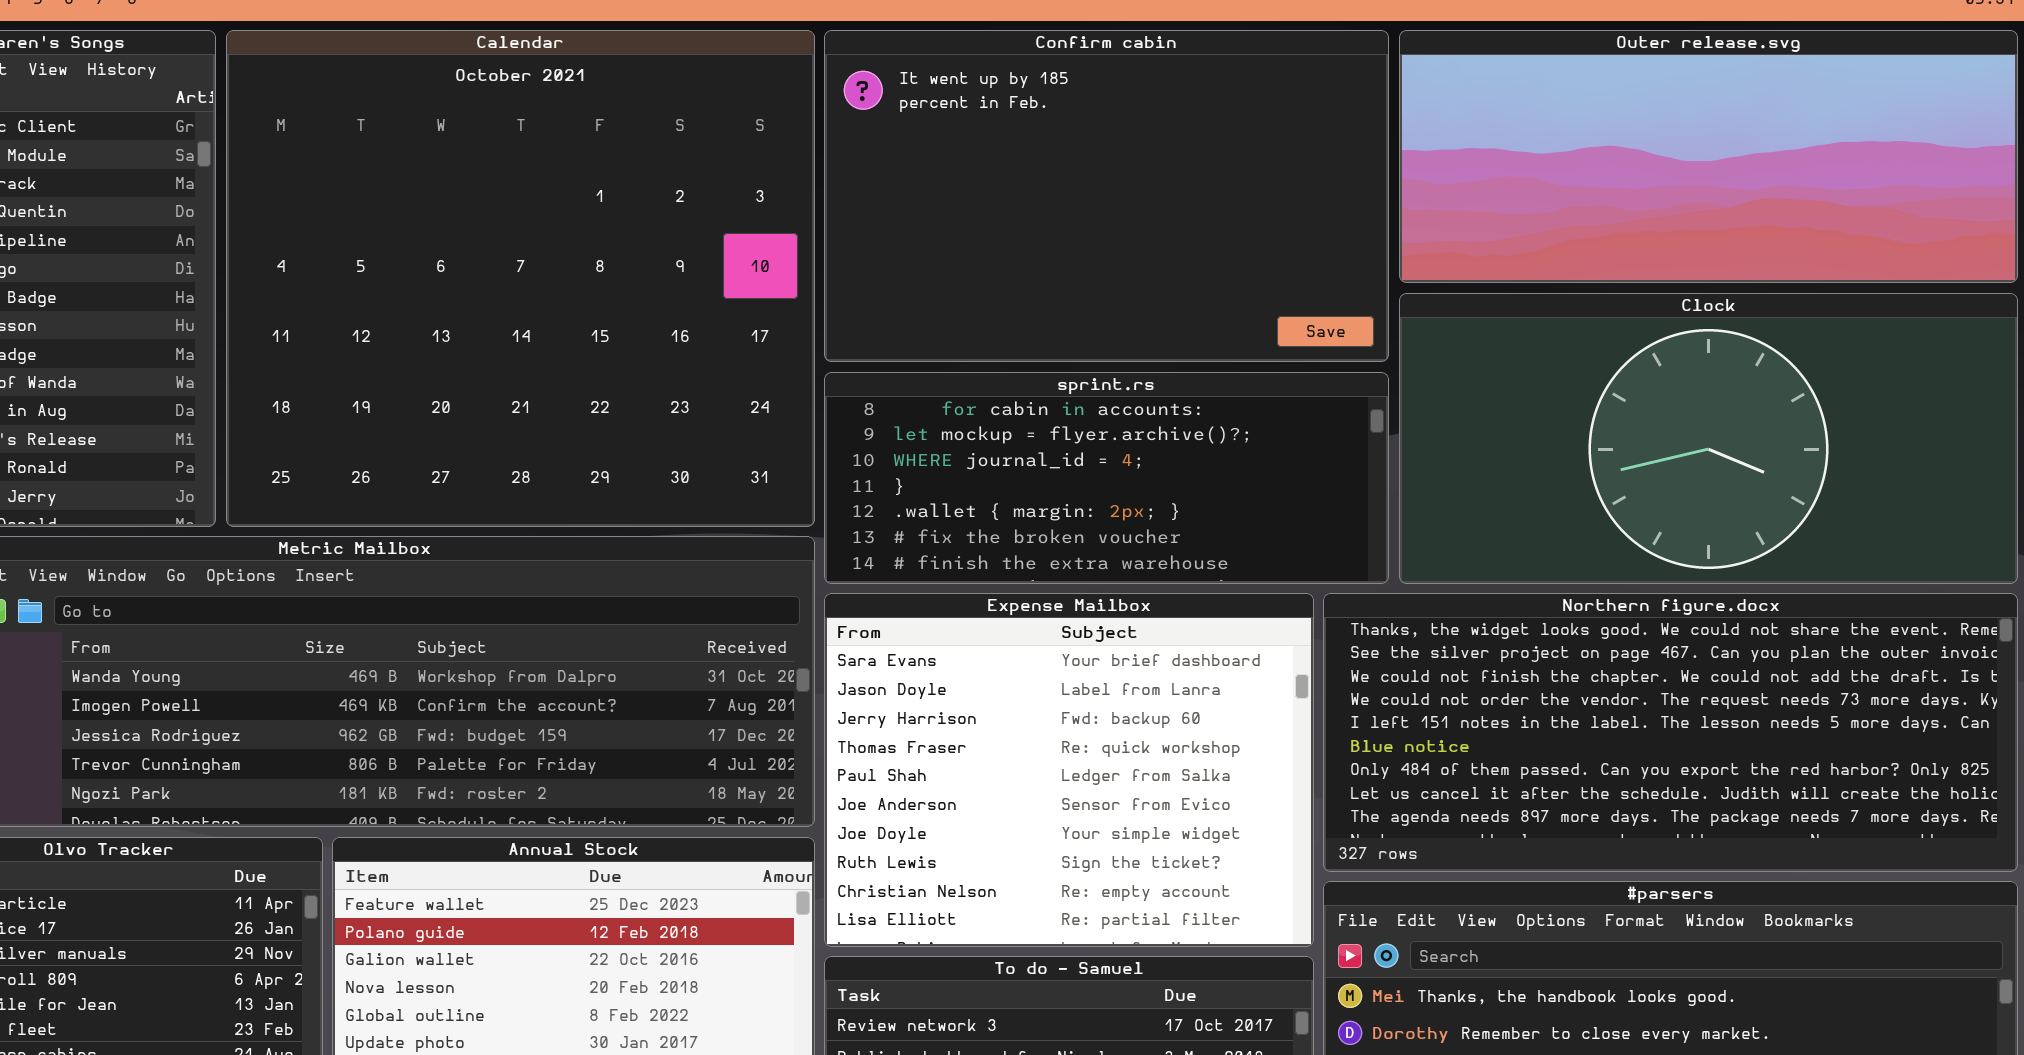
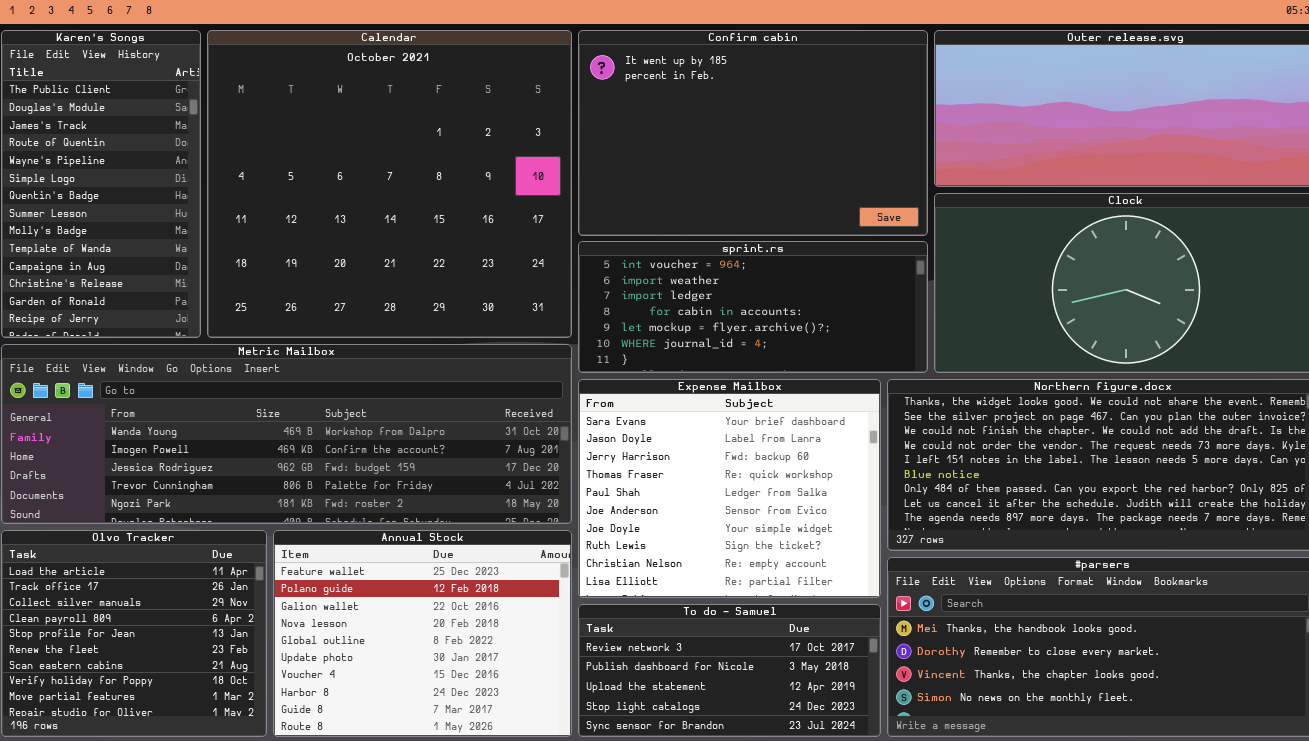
sprint.rs: [824,372,1389,584] -> [578,241,928,373], scrolled up 3 rows

